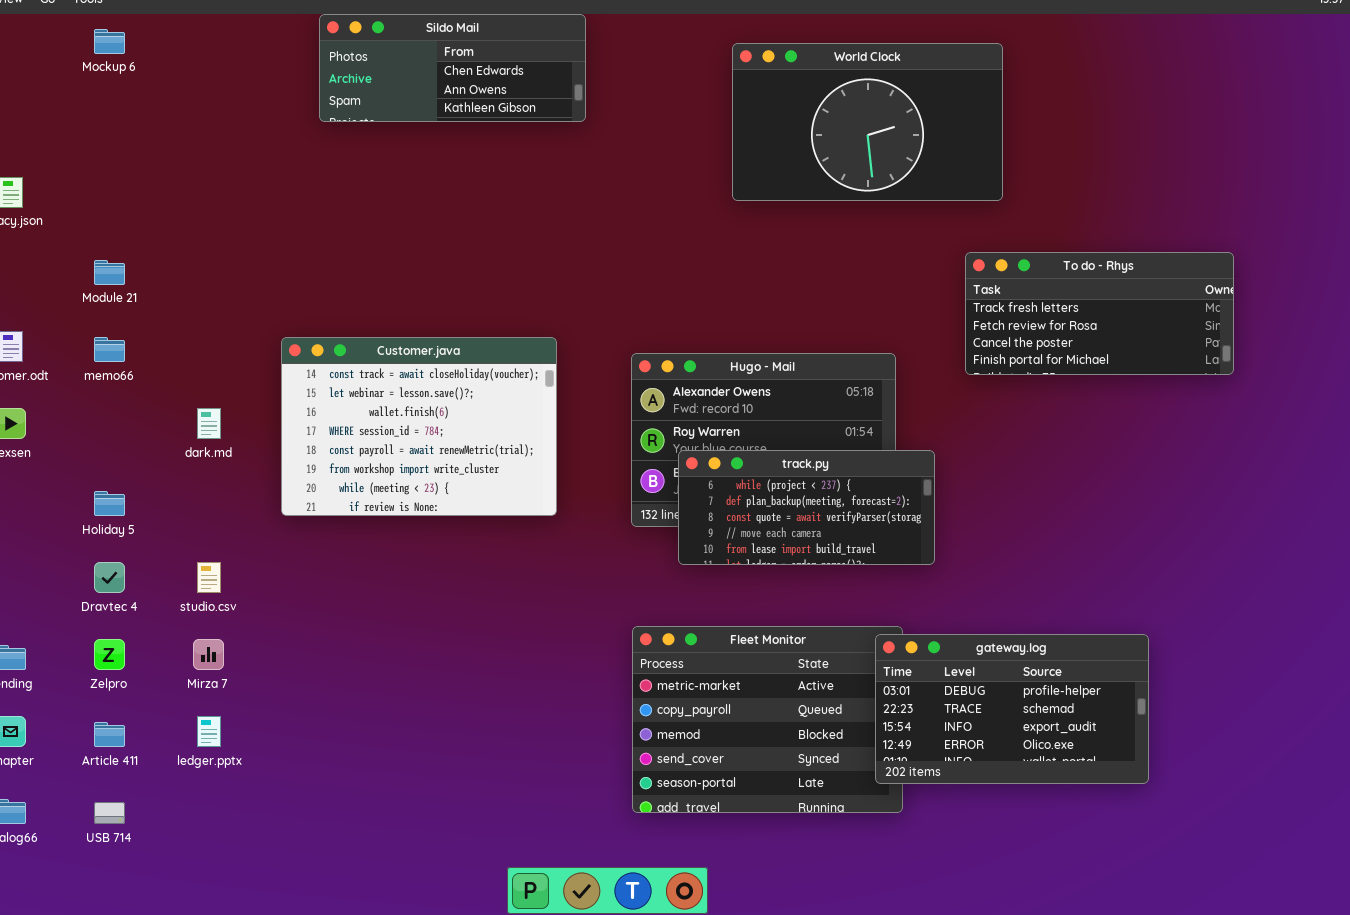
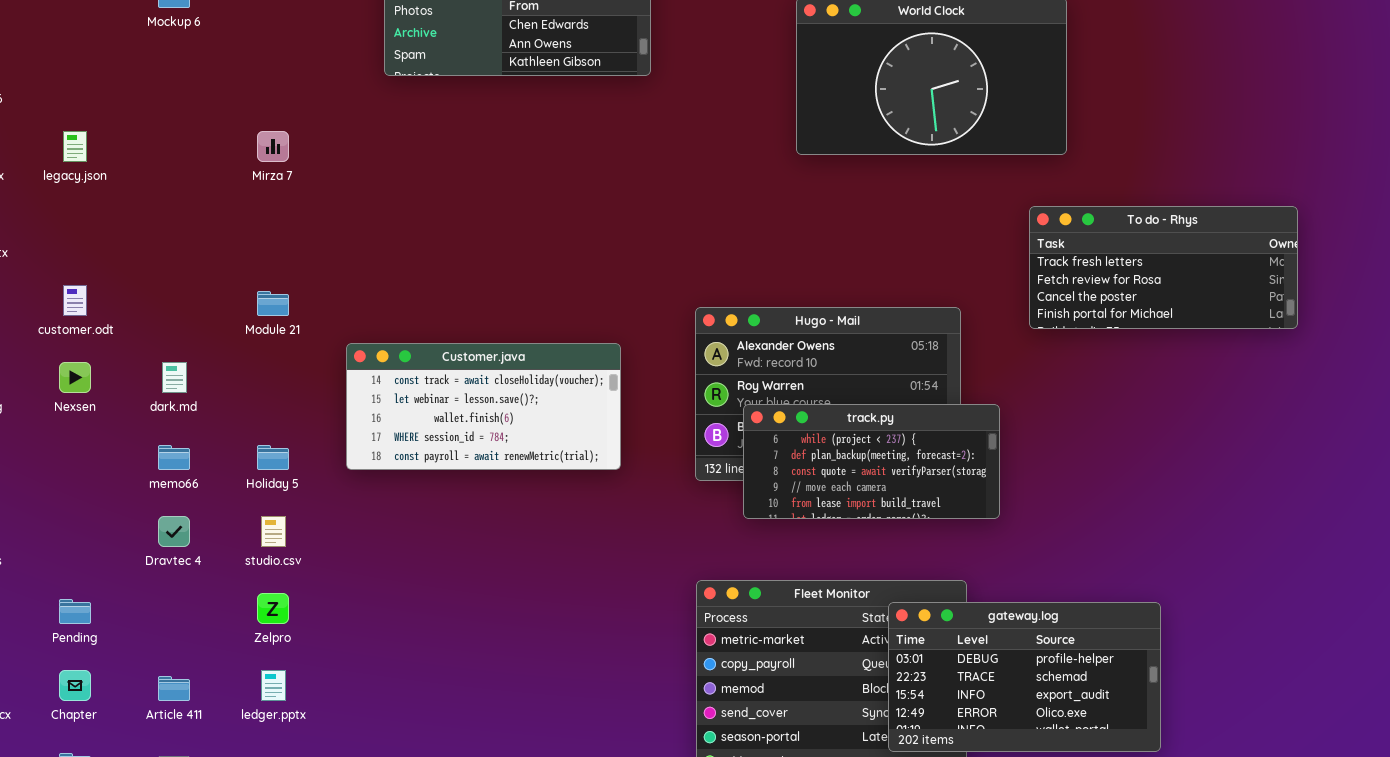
Module 21: [94,260,125,285] -> [257,291,289,316], moved
memo66: [94,337,125,362] -> [158,445,190,470], moved
Customer.java: [281,337,557,516] -> [346,343,621,470], resized
dark.md: [197,408,221,439] -> [162,362,187,393], moved
Holiday 5: [94,491,125,516] -> [257,445,289,470], moved
gateway.log: [875,634,1149,784] -> [888,602,1161,752], moved
Zelpro: [94,639,125,670] -> [257,593,289,624], moved
Mirza 7: [193,639,224,670] -> [257,131,289,162], moved

